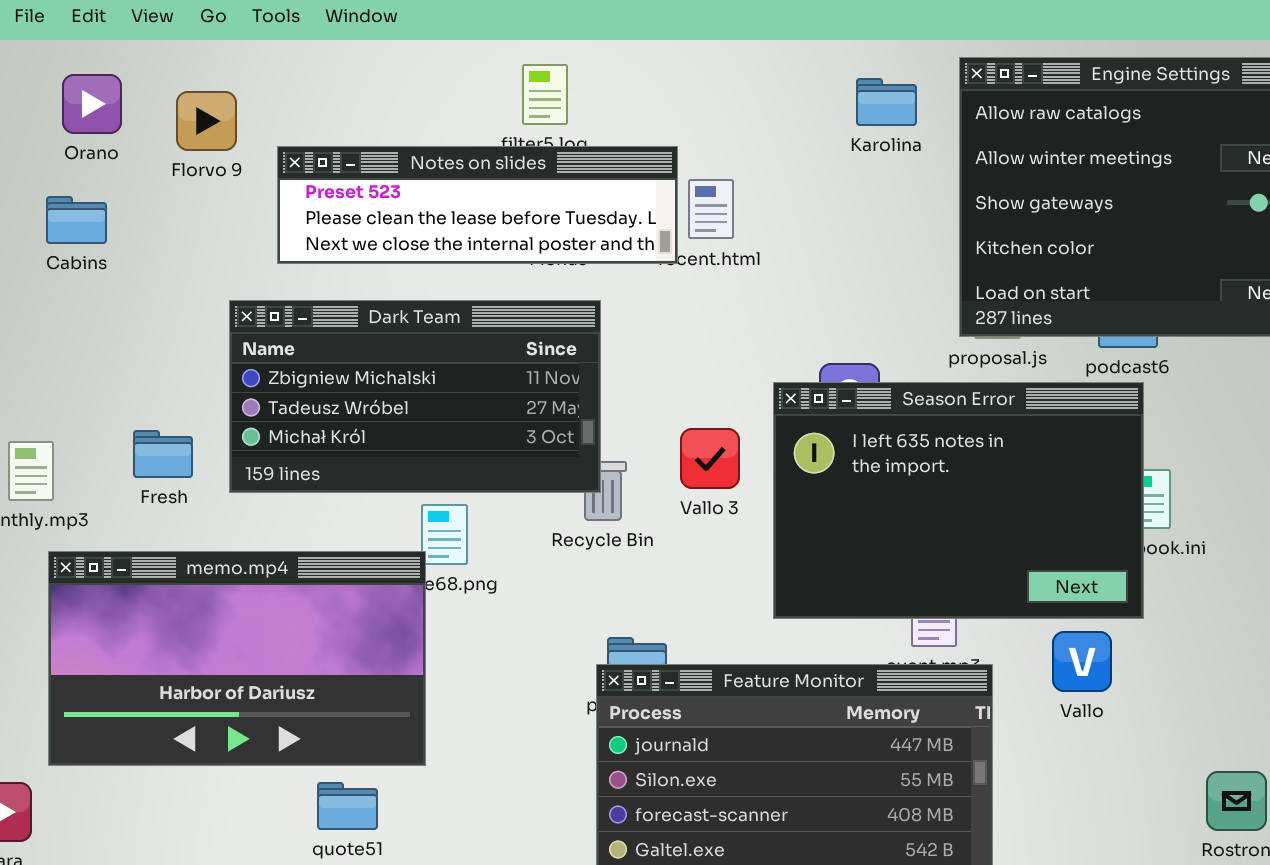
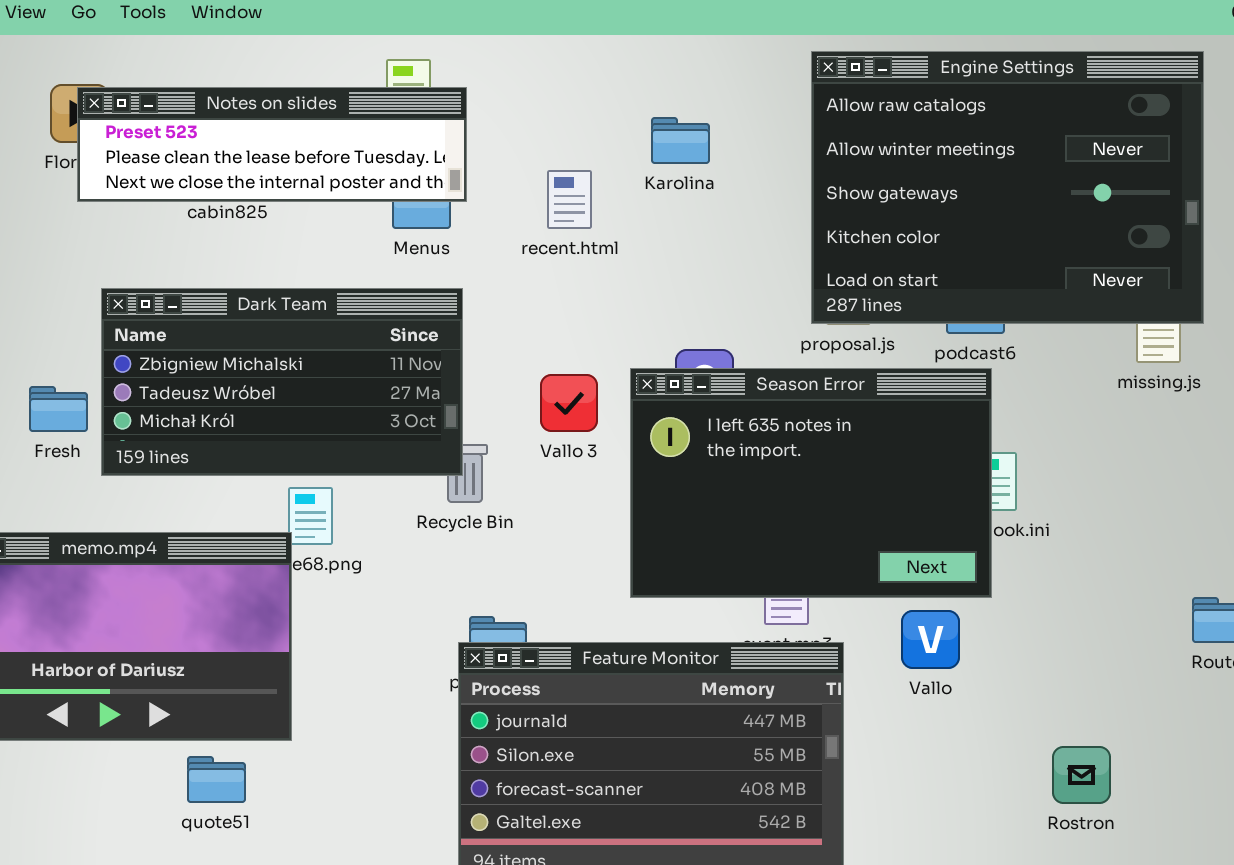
Karolina: [856,78,917,126] -> [651,117,710,164], moved
Notes on slides: [277,146,678,264] -> [77,87,467,202], moved
Vallo 3: [680,428,740,489] -> [540,374,598,432], moved
Fresh: [133,430,193,478] -> [29,386,88,432], moved

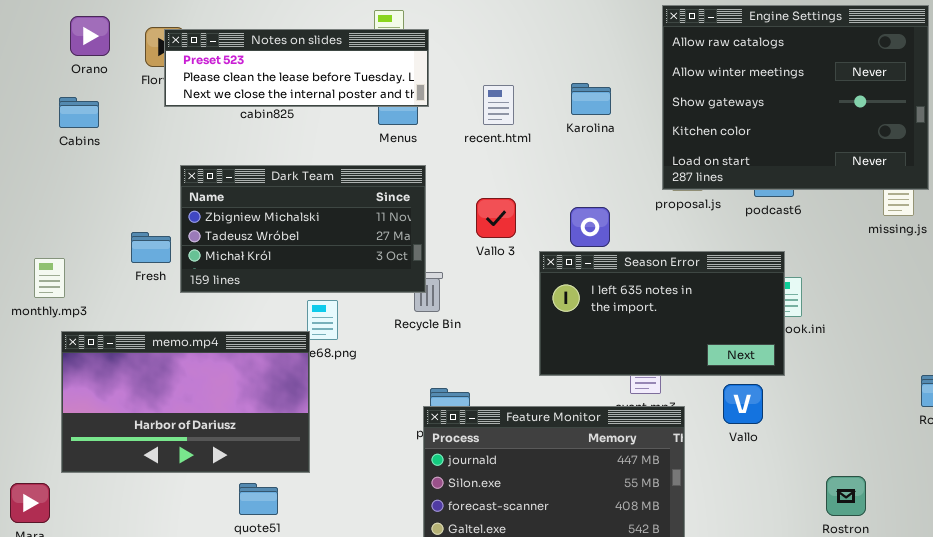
Karolina: [651,117,710,164] -> [571,83,611,115], moved
Season Error: [630,368,992,598] -> [539,251,785,376], resized
Vallo 3: [540,374,598,432] -> [476,198,516,238], moved

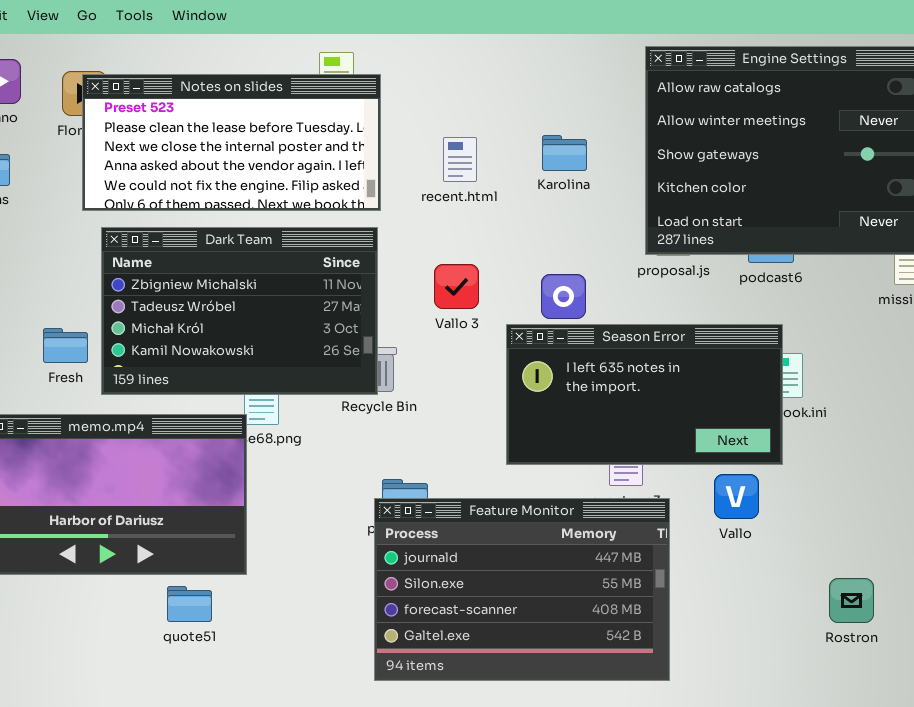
Notes on slides: [164,29,429,107] -> [82,74,381,211], resized
Dark Team: [180,165,426,293] -> [101,227,378,395], resized
Fresh: [131,232,171,263] -> [43,328,88,363], moved

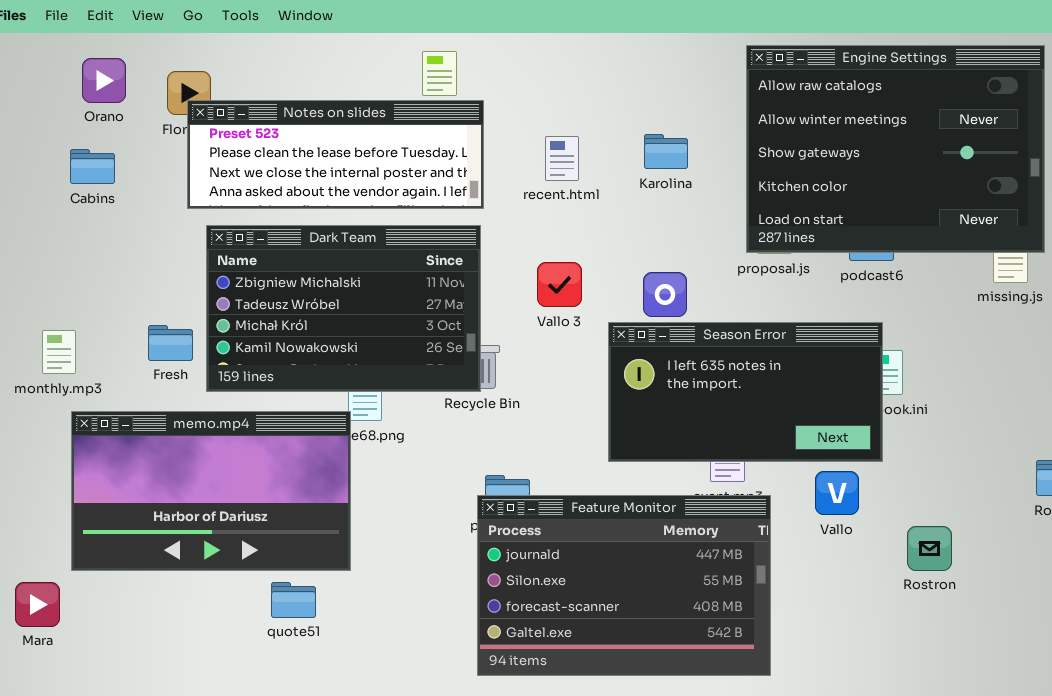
Notes on slides: [82,74,381,211] -> [187,100,484,209], resized
Rostron: [829,578,874,623] -> [907,526,952,571], moved

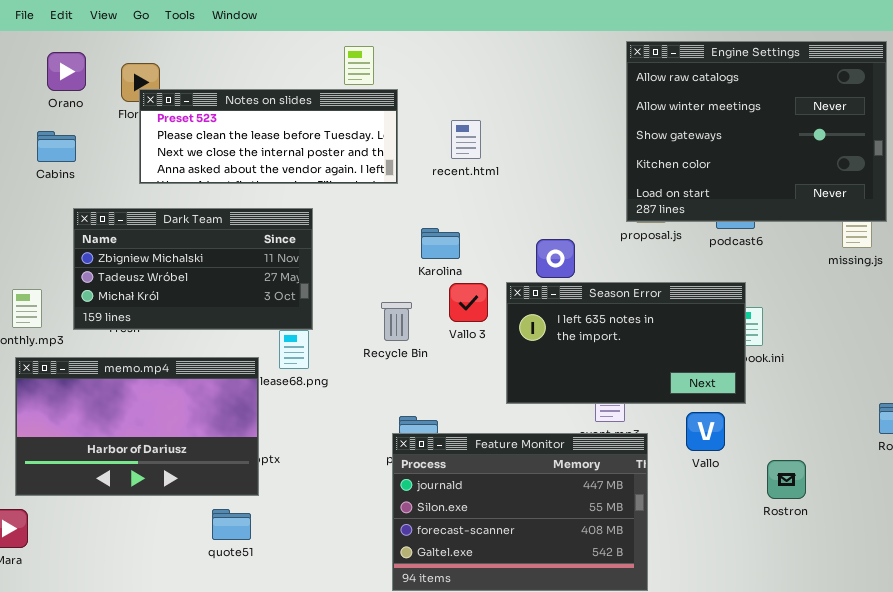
Karolina: [644,134,688,169] -> [421,228,460,259], moved
Dark Team: [206,225,481,392] -> [73,208,313,330], moved, resized
Vallo 3: [537,262,582,307] -> [449,283,488,322], moved
memo.mp4: [71,411,351,571] -> [15,357,259,496], moved

